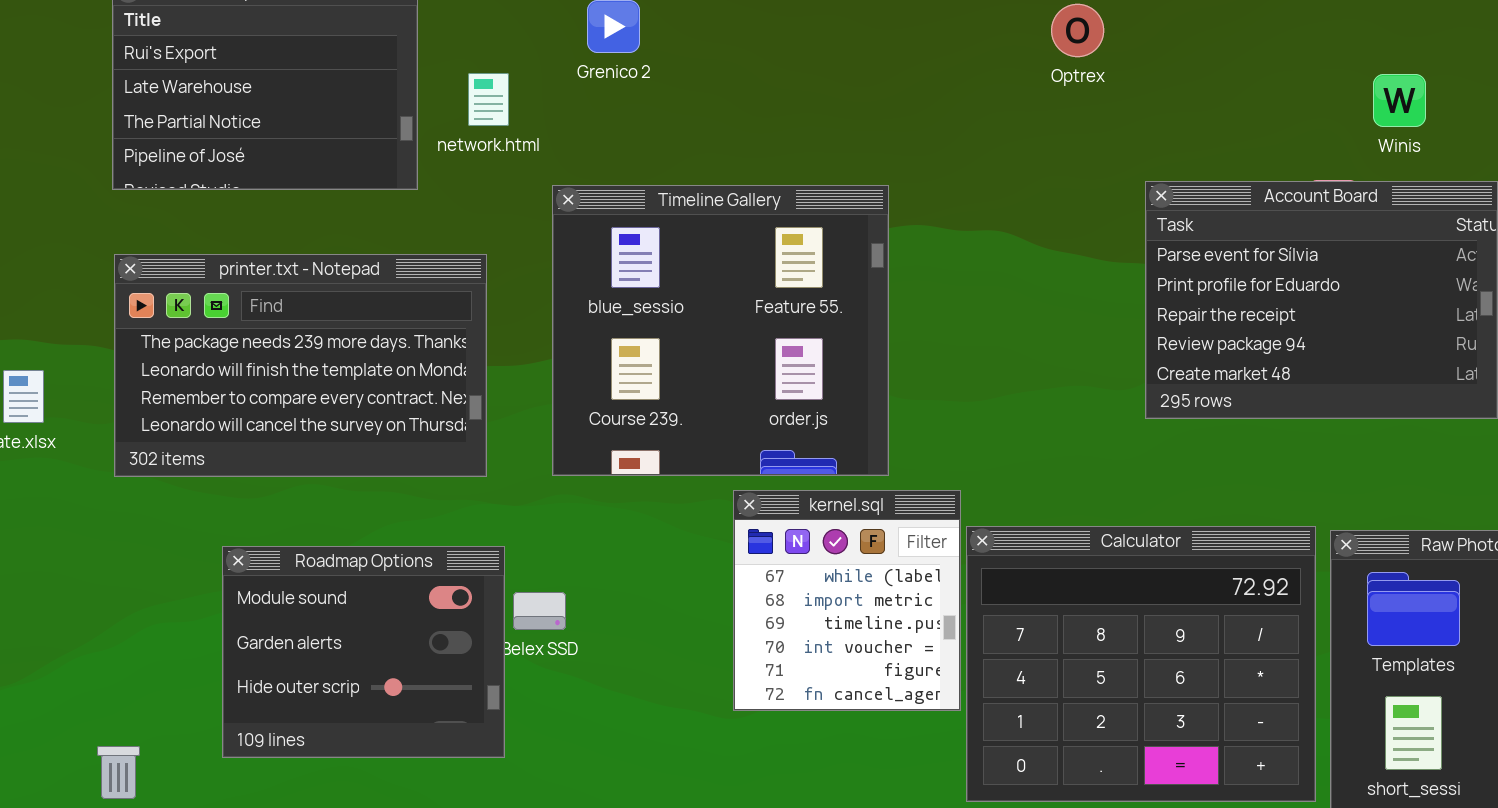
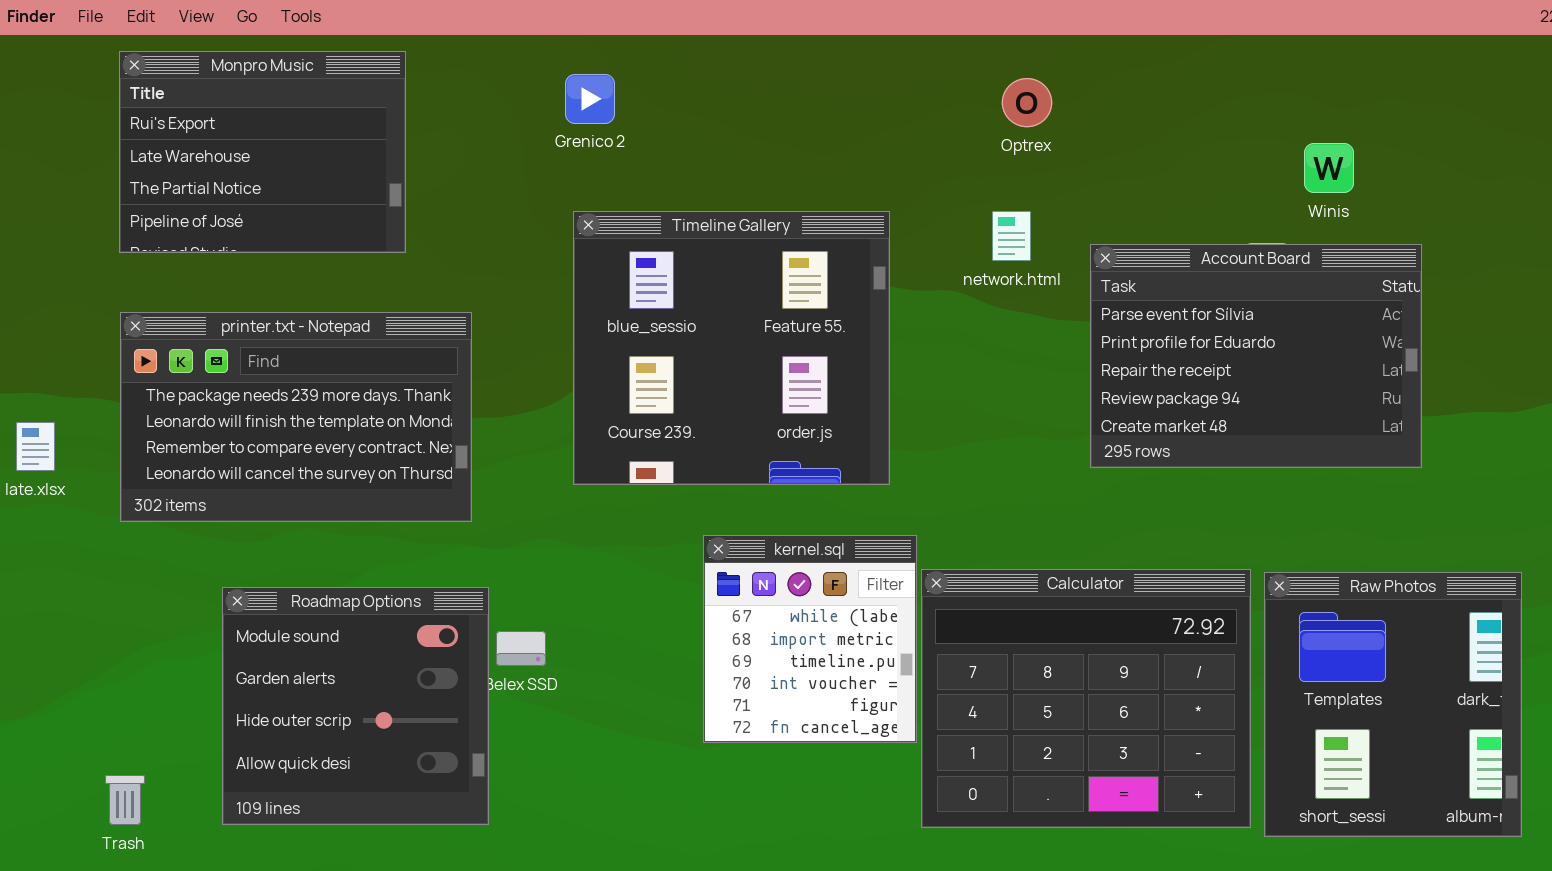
network.html: [468,73,509,126] -> [992,211,1031,261], moved
Timeline Gallery: [552,185,889,476] -> [573,211,890,485], moved
Roadmap Options: [222,546,505,758] -> [222,587,489,825], resized

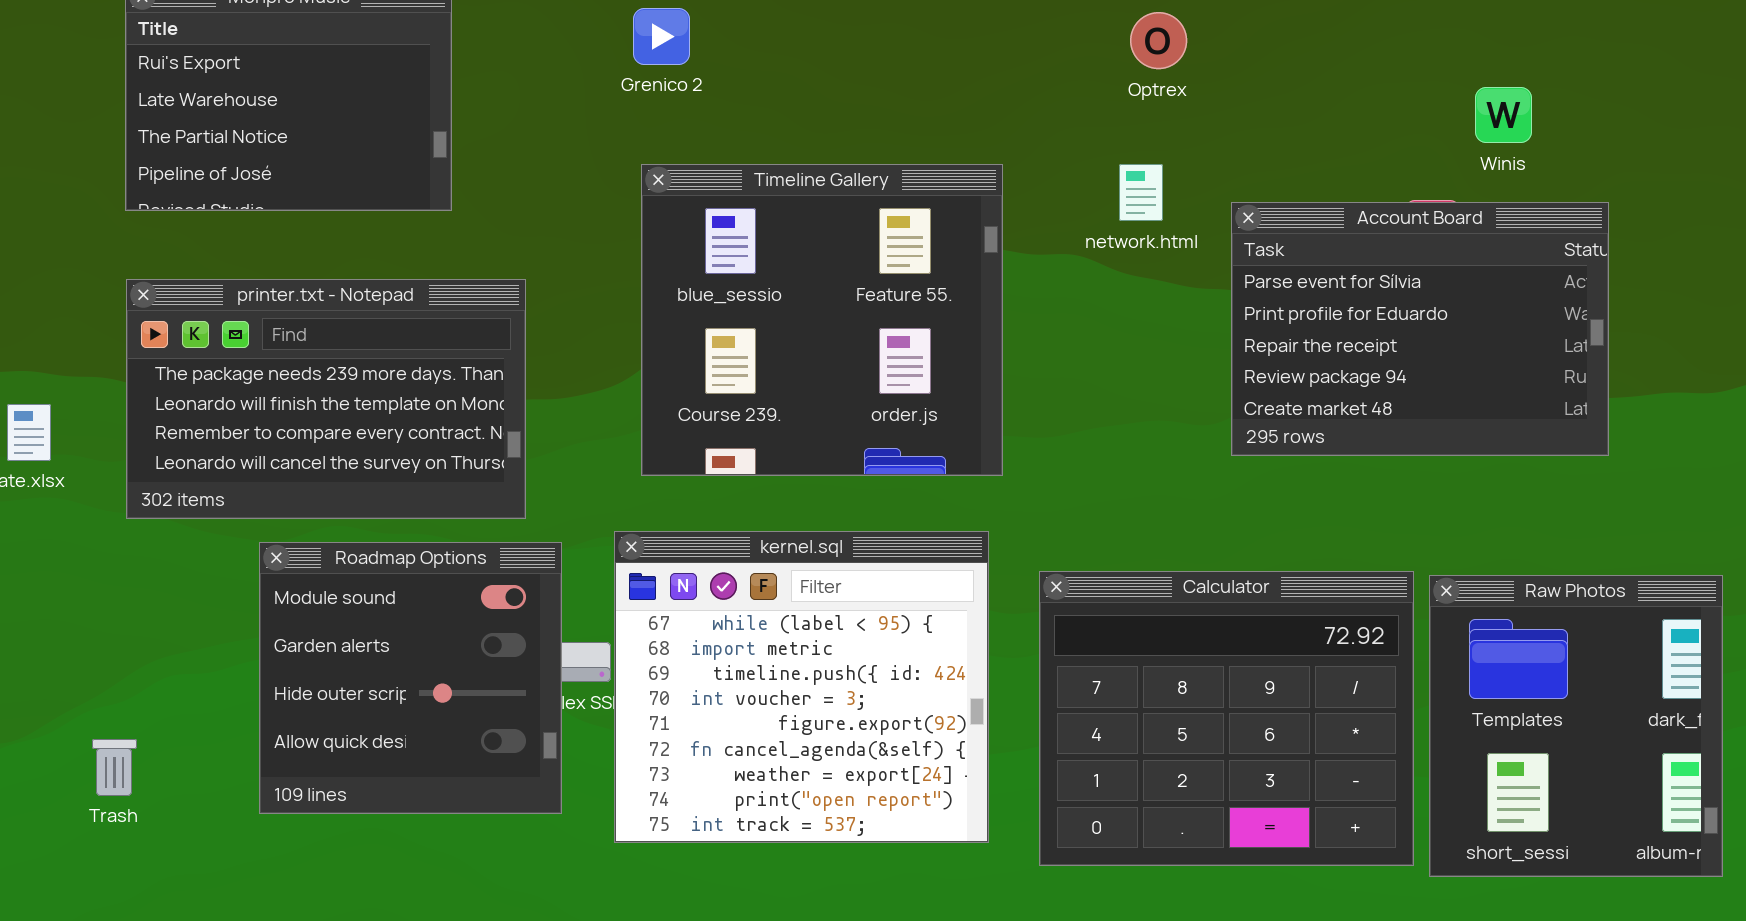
kernel.sql: [703,535,917,743] -> [614,531,989,843], moved, resized
Roadmap Options: [222,587,489,825] -> [259,542,562,814], moved
Trash: [105,775,145,825] -> [92,739,137,796], moved

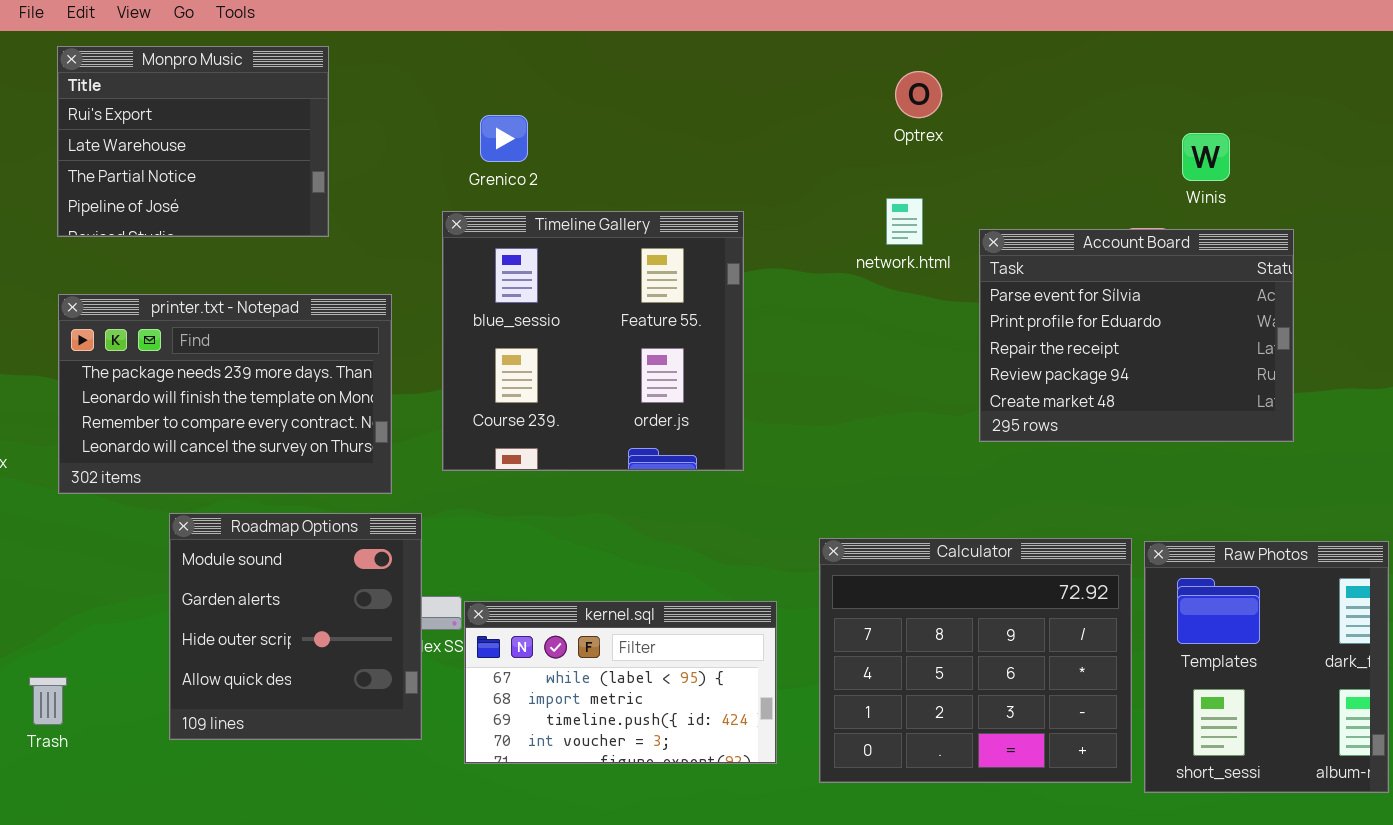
Grenico 2: [633,8,690,65] -> [480,115,528,162], moved
Timeline Gallery: [641,164,1003,476] -> [442,211,744,471], moved
kernel.sql: [614,531,989,843] -> [464,601,777,764], resized

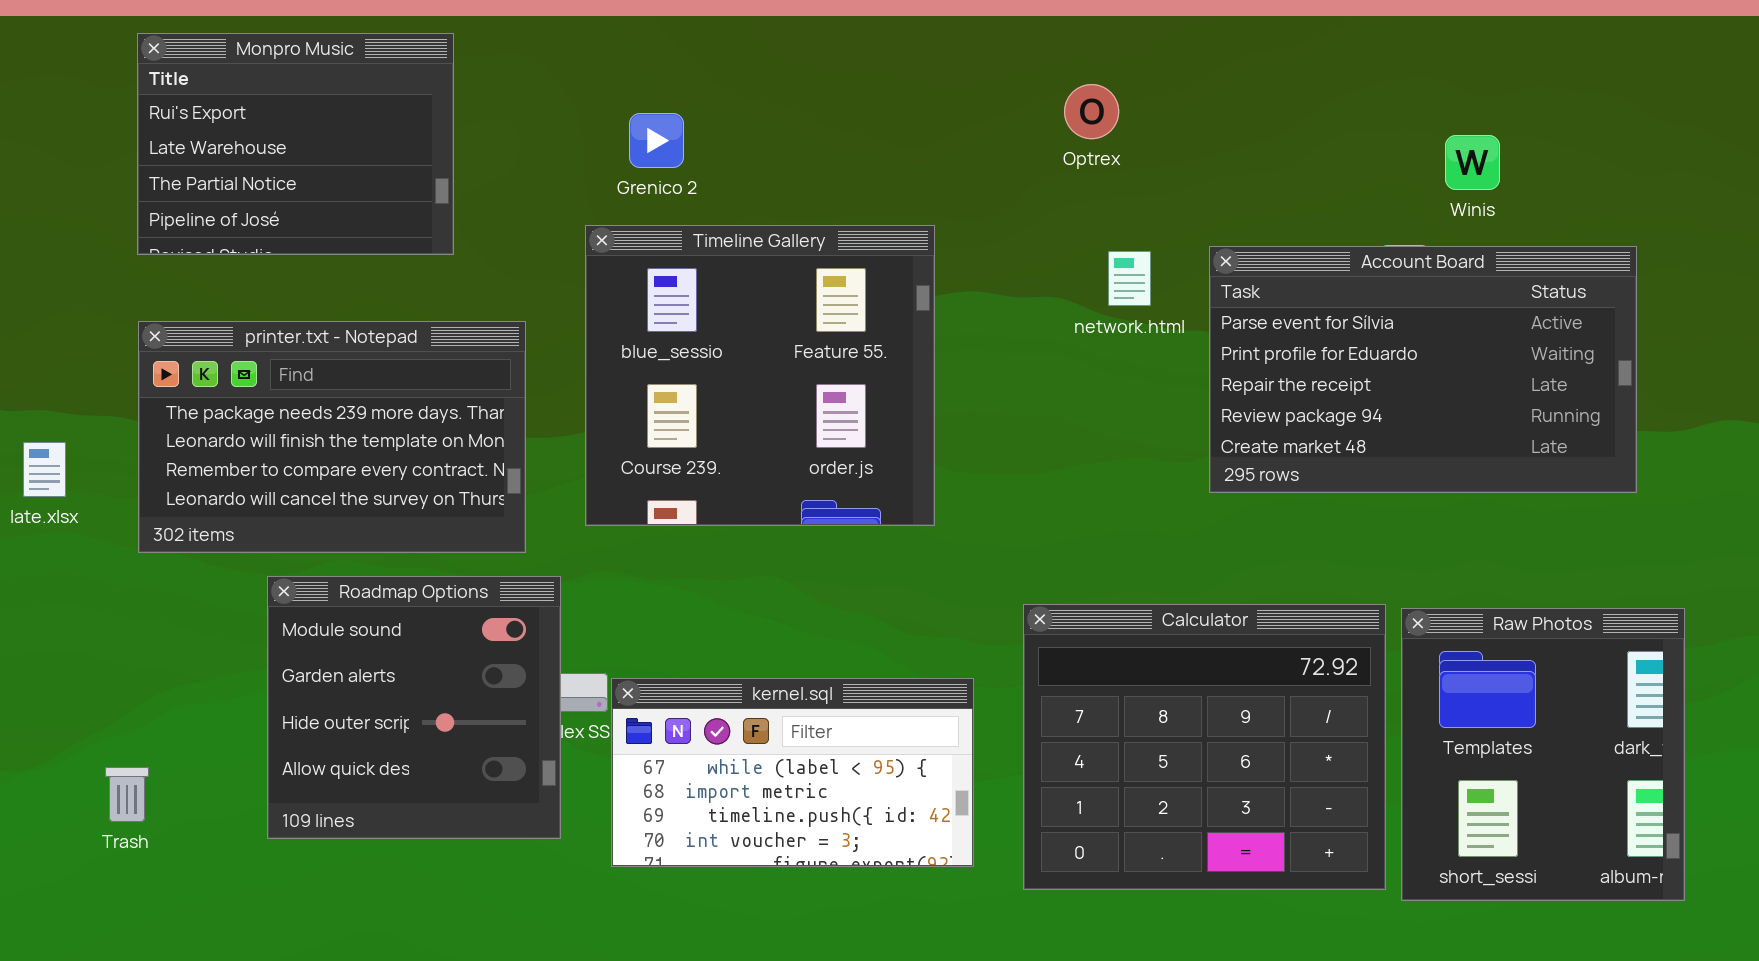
Optrex: [895,71,942,118] -> [1064,84,1119,139], moved
network.html: [886,198,923,245] -> [1108,251,1151,306], moved
Account Board: [979,229,1294,442] -> [1209,246,1637,493], resized

